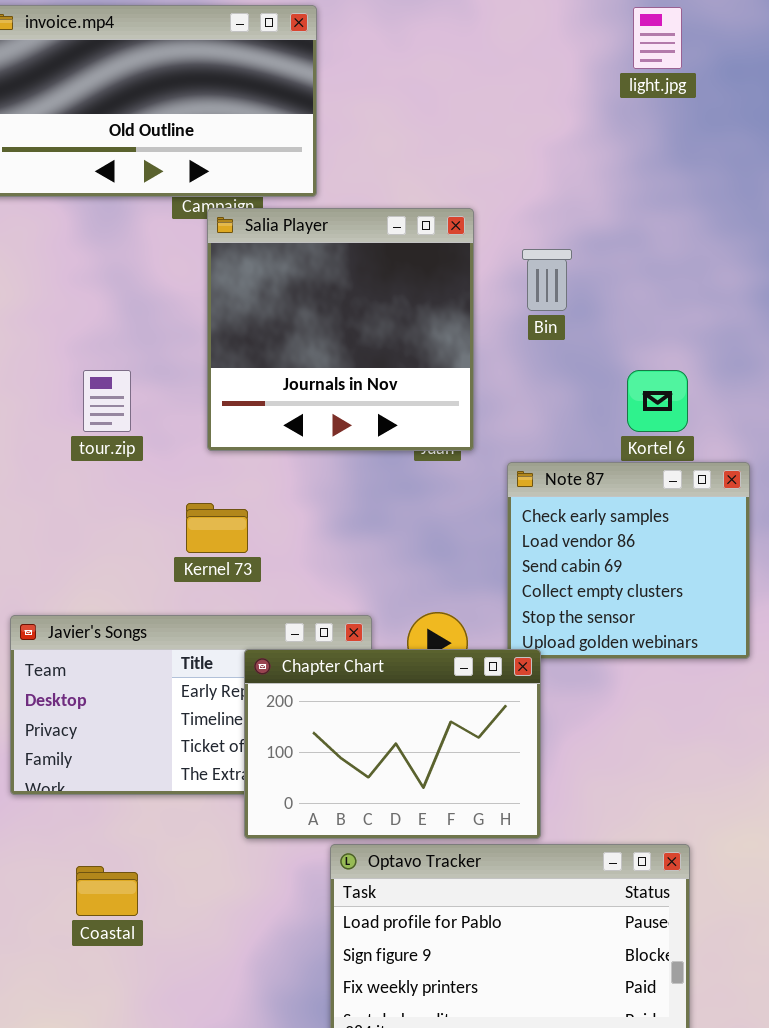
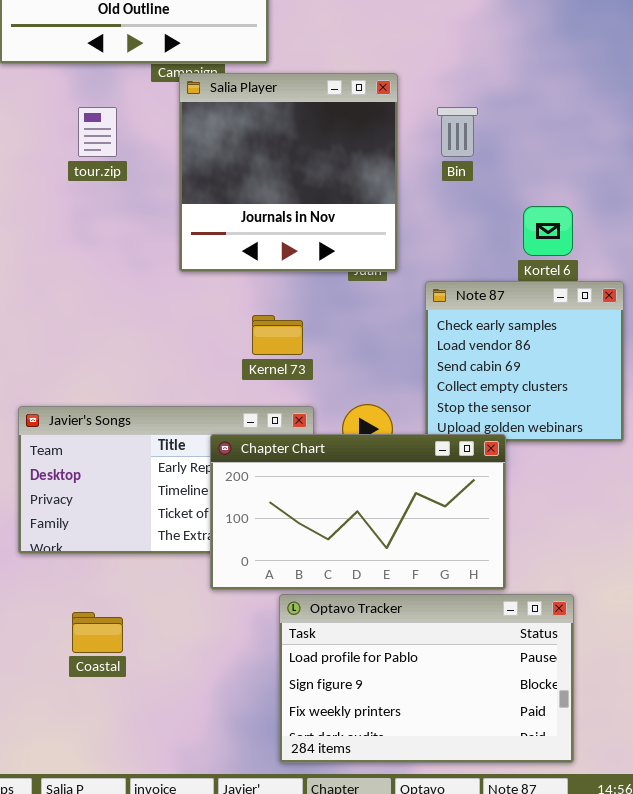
tour.zip: [83,370,131,432] -> [78,107,117,157], moved
Kernel 73: [186,503,248,553] -> [252,315,303,355], moved
Chapter Chart: [244,649,541,839] -> [210,434,506,590], resized

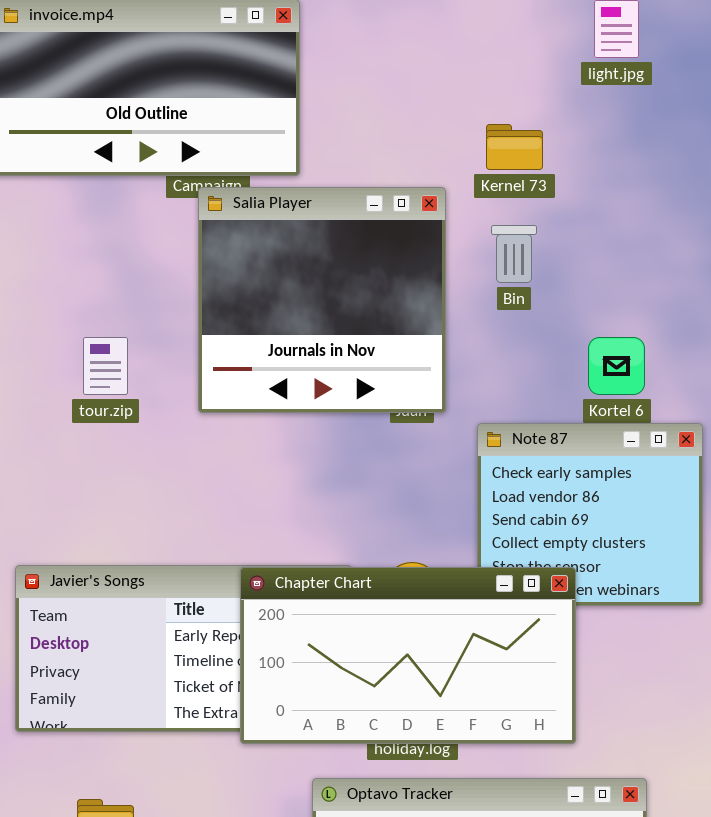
tour.zip: [78,107,117,157] -> [83,337,128,395], moved
Kernel 73: [252,315,303,355] -> [486,124,543,170], moved
Chapter Chart: [210,434,506,590] -> [240,567,576,744], moved

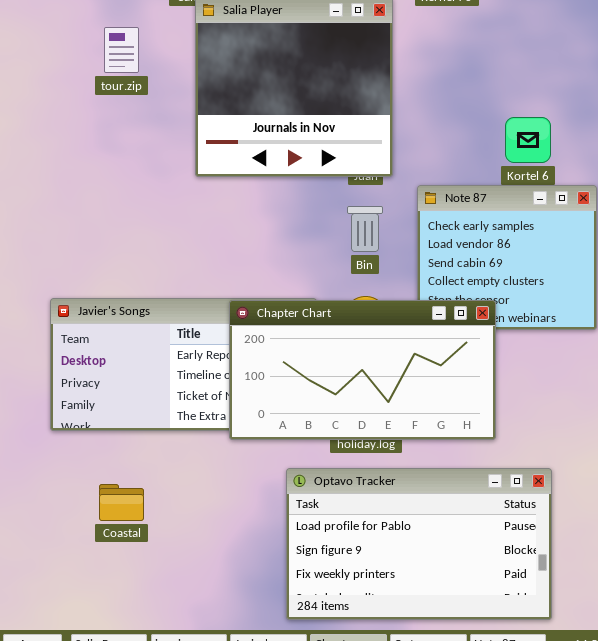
Bin: [491,225,537,283] -> [347,206,383,252], moved
tour.zip: [83,337,128,395] -> [104,27,139,73], moved

